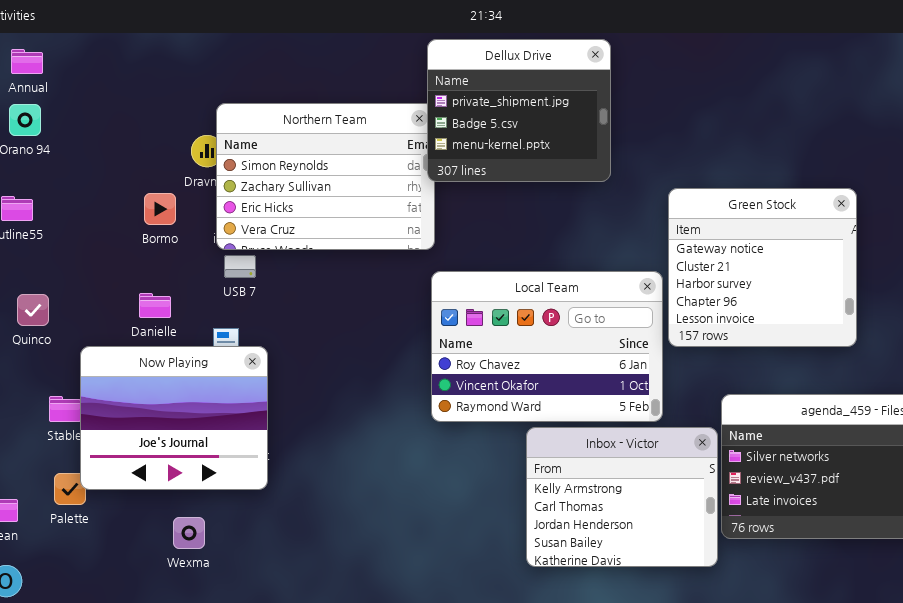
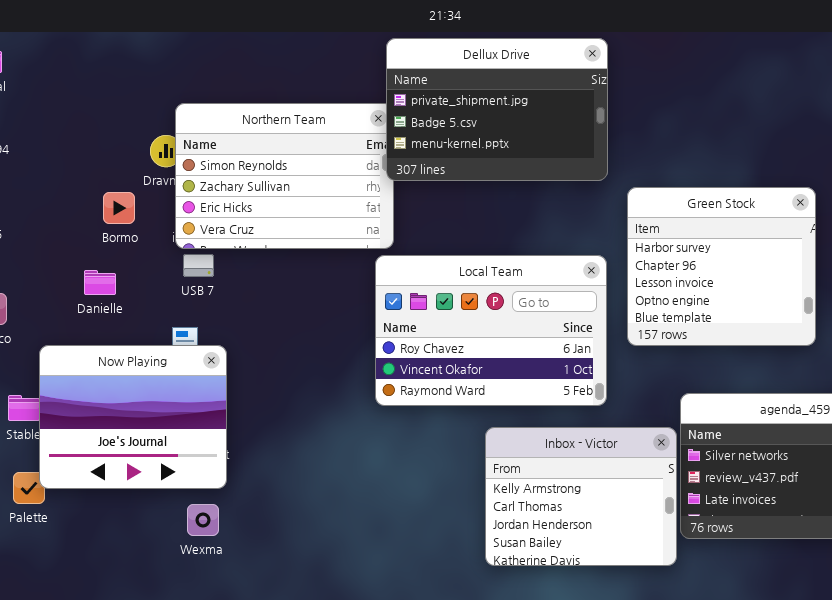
Dellux Drive: [427,39,611,182] -> [386,38,608,181], resized
Green Stock: [668,188,857,347] -> [627,187,816,346], scrolled down 2 rows
Local Team: [431,271,663,422] -> [375,255,607,406], moved
Danielle: [139,293,171,318] -> [84,270,116,295], moved
Wexma: [173,517,205,549] -> [187,504,219,536], moved

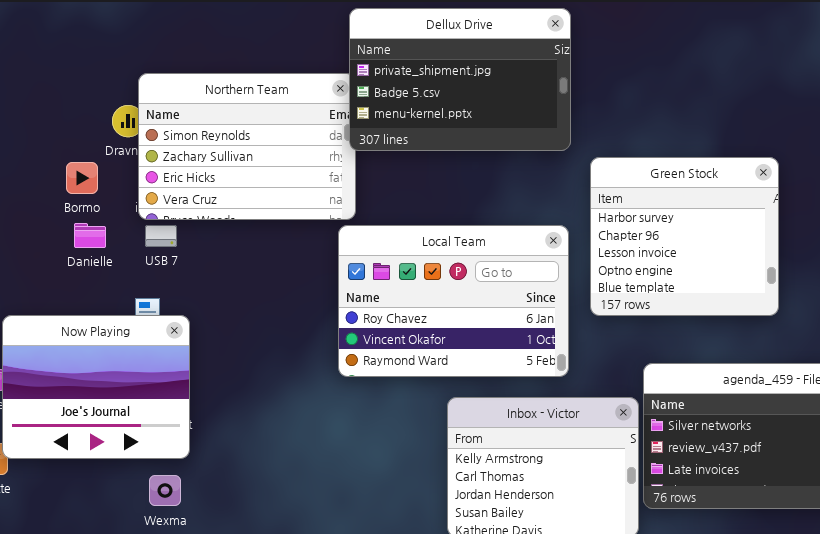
Danielle: [84,270,116,295] -> [74,223,106,248], moved

